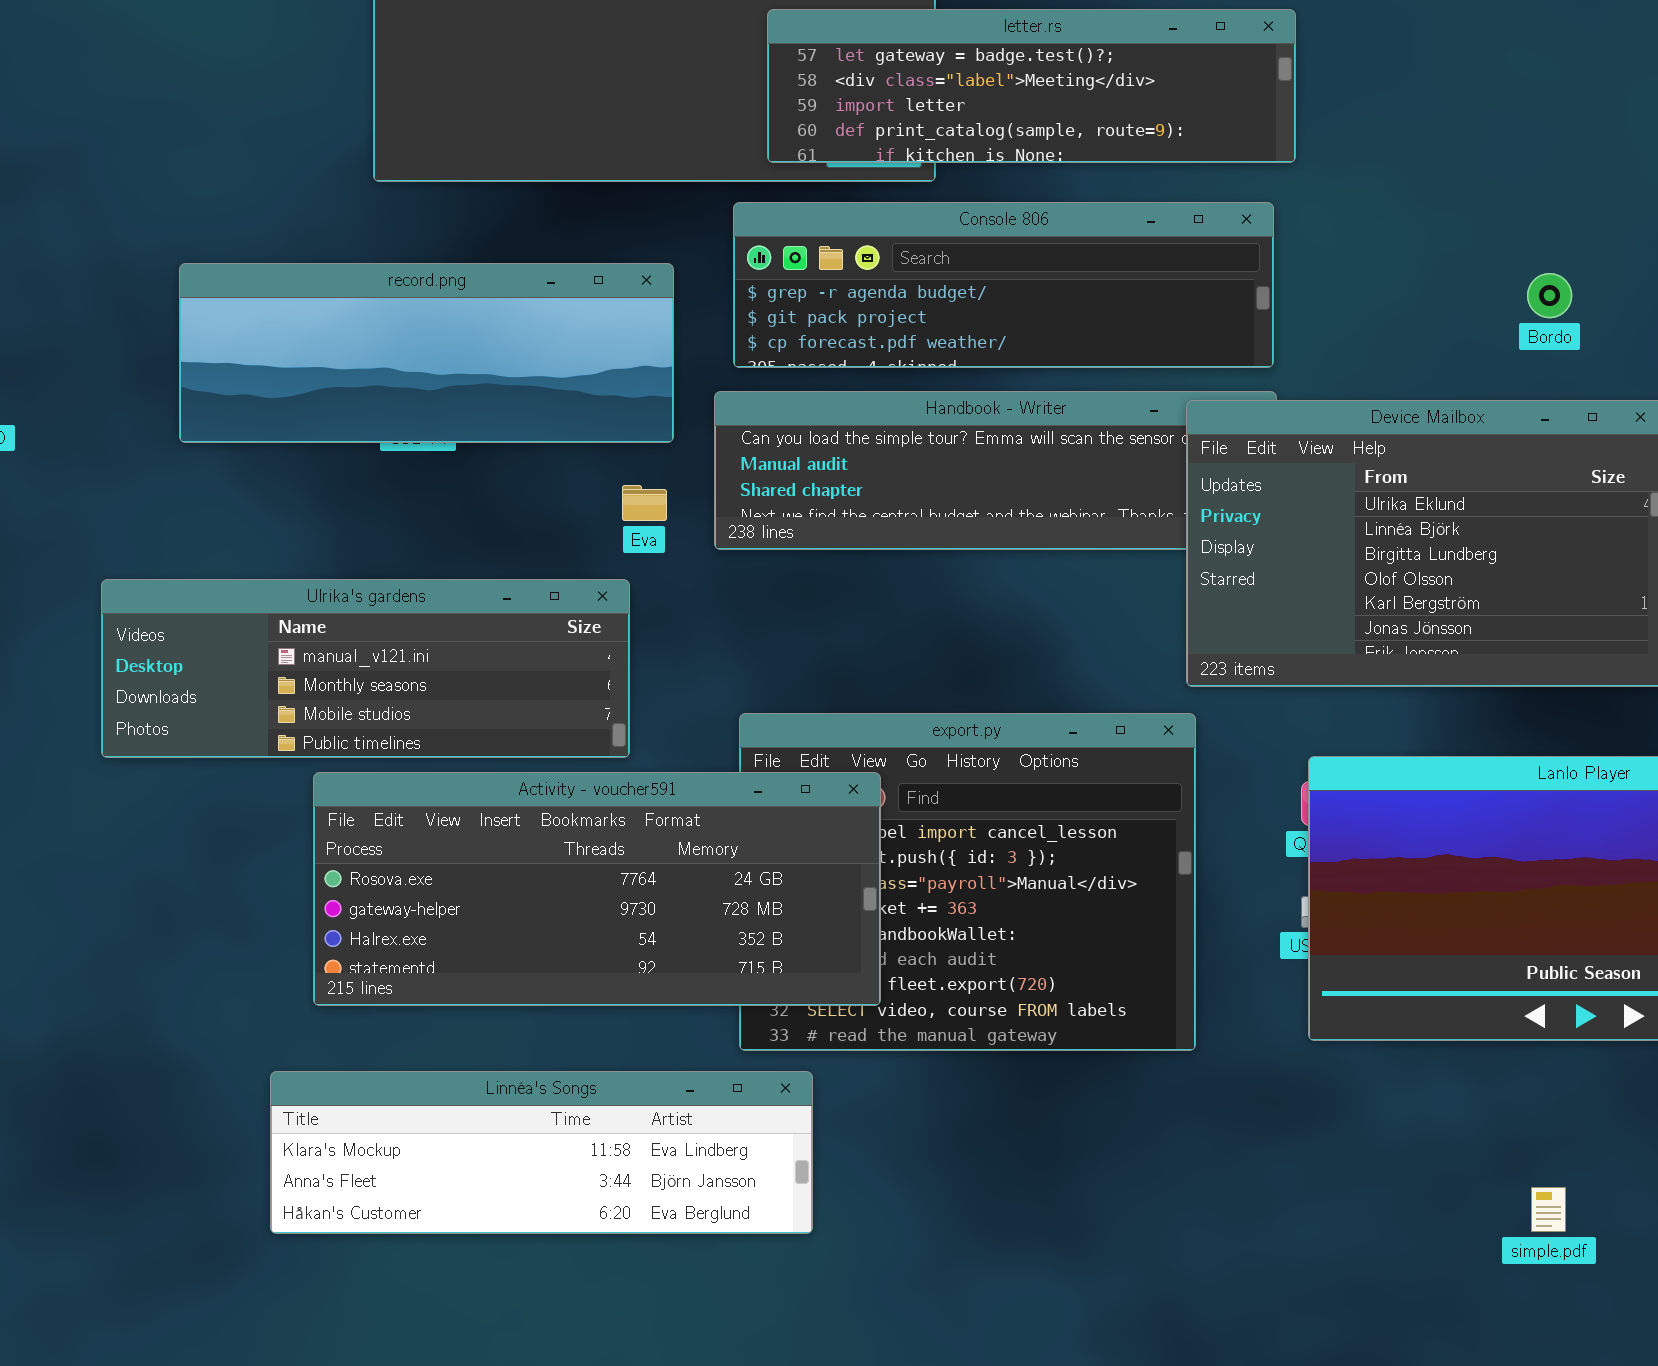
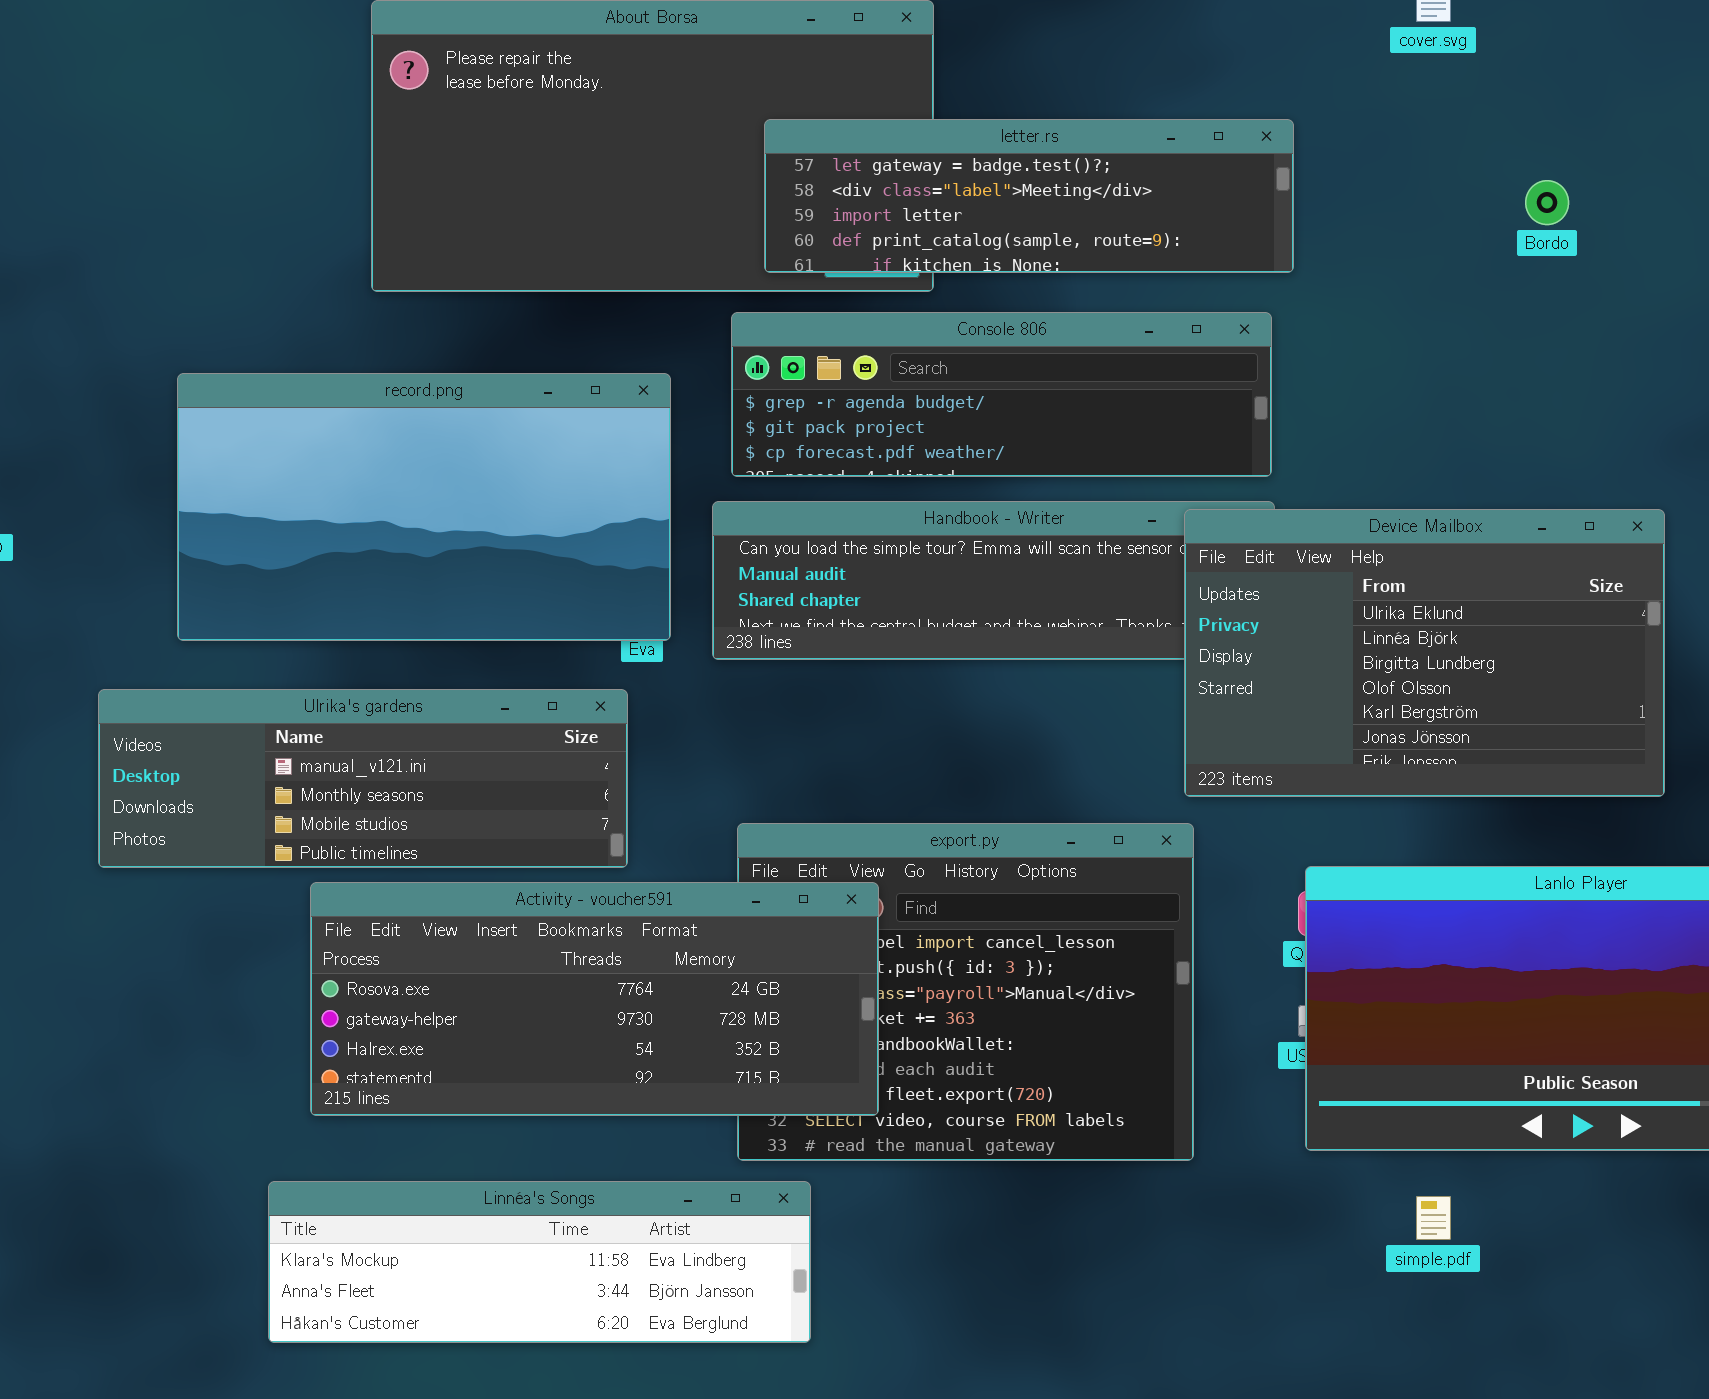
record.png: [179,263,674,443] -> [177,373,671,641], resized
Bordo: [1527,273,1572,318] -> [1525,180,1569,225], moved
simple.pdf: [1531,1187,1566,1232] -> [1416,1196,1451,1240], moved

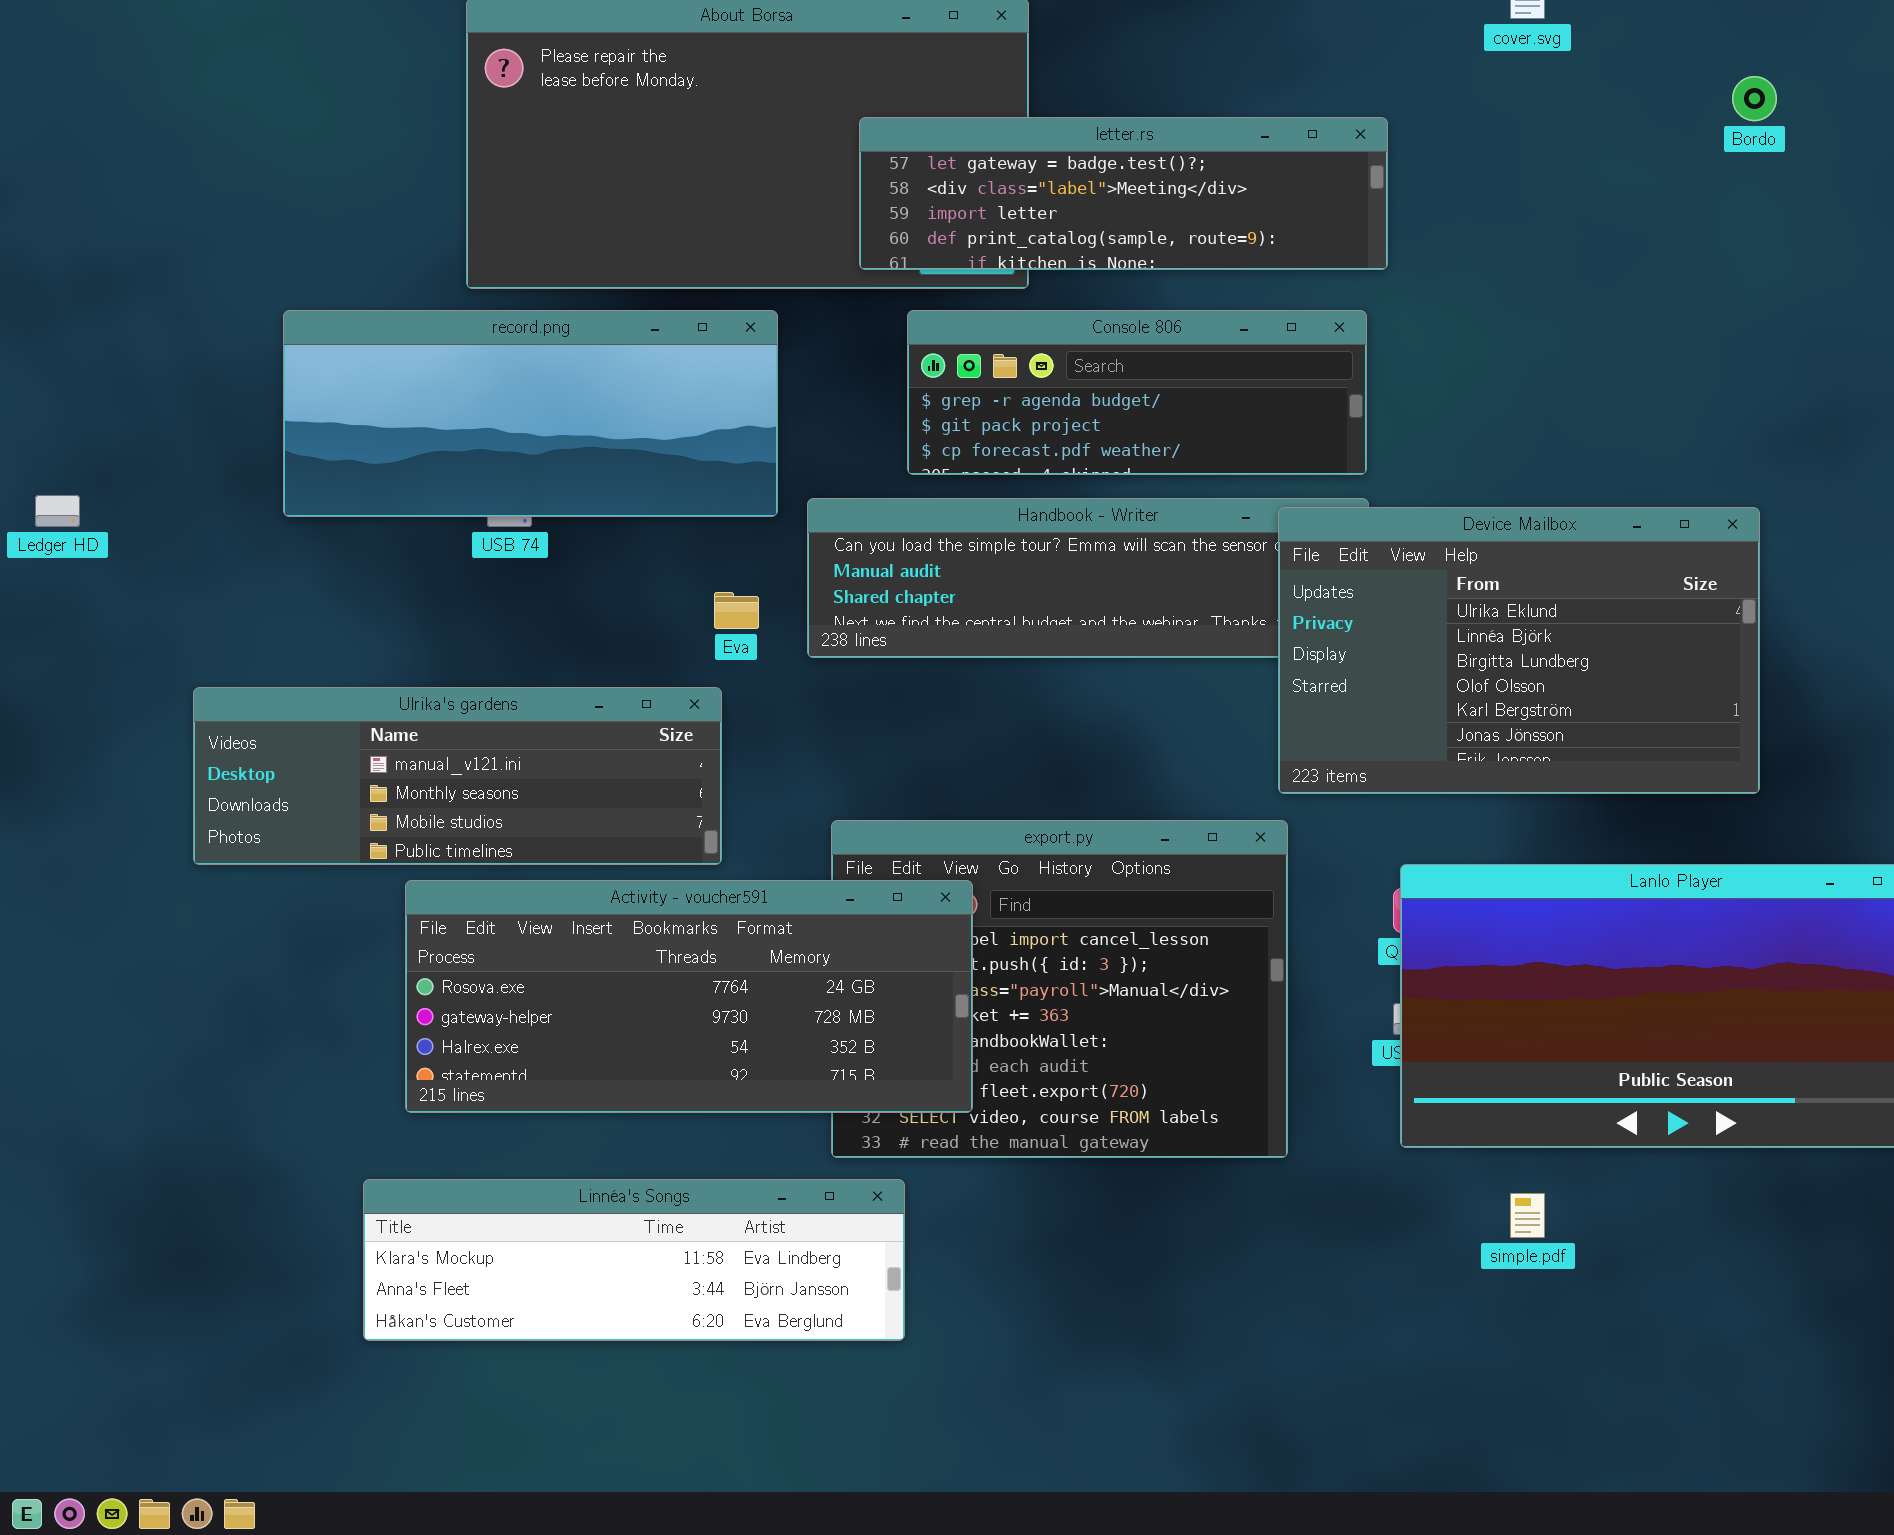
Bordo: [1525,180,1569,225] -> [1732,76,1777,121], moved
Console 806: [731,312,1272,477] -> [907,310,1367,475], resized
record.png: [177,373,671,641] -> [283,310,778,517], moved, resized

